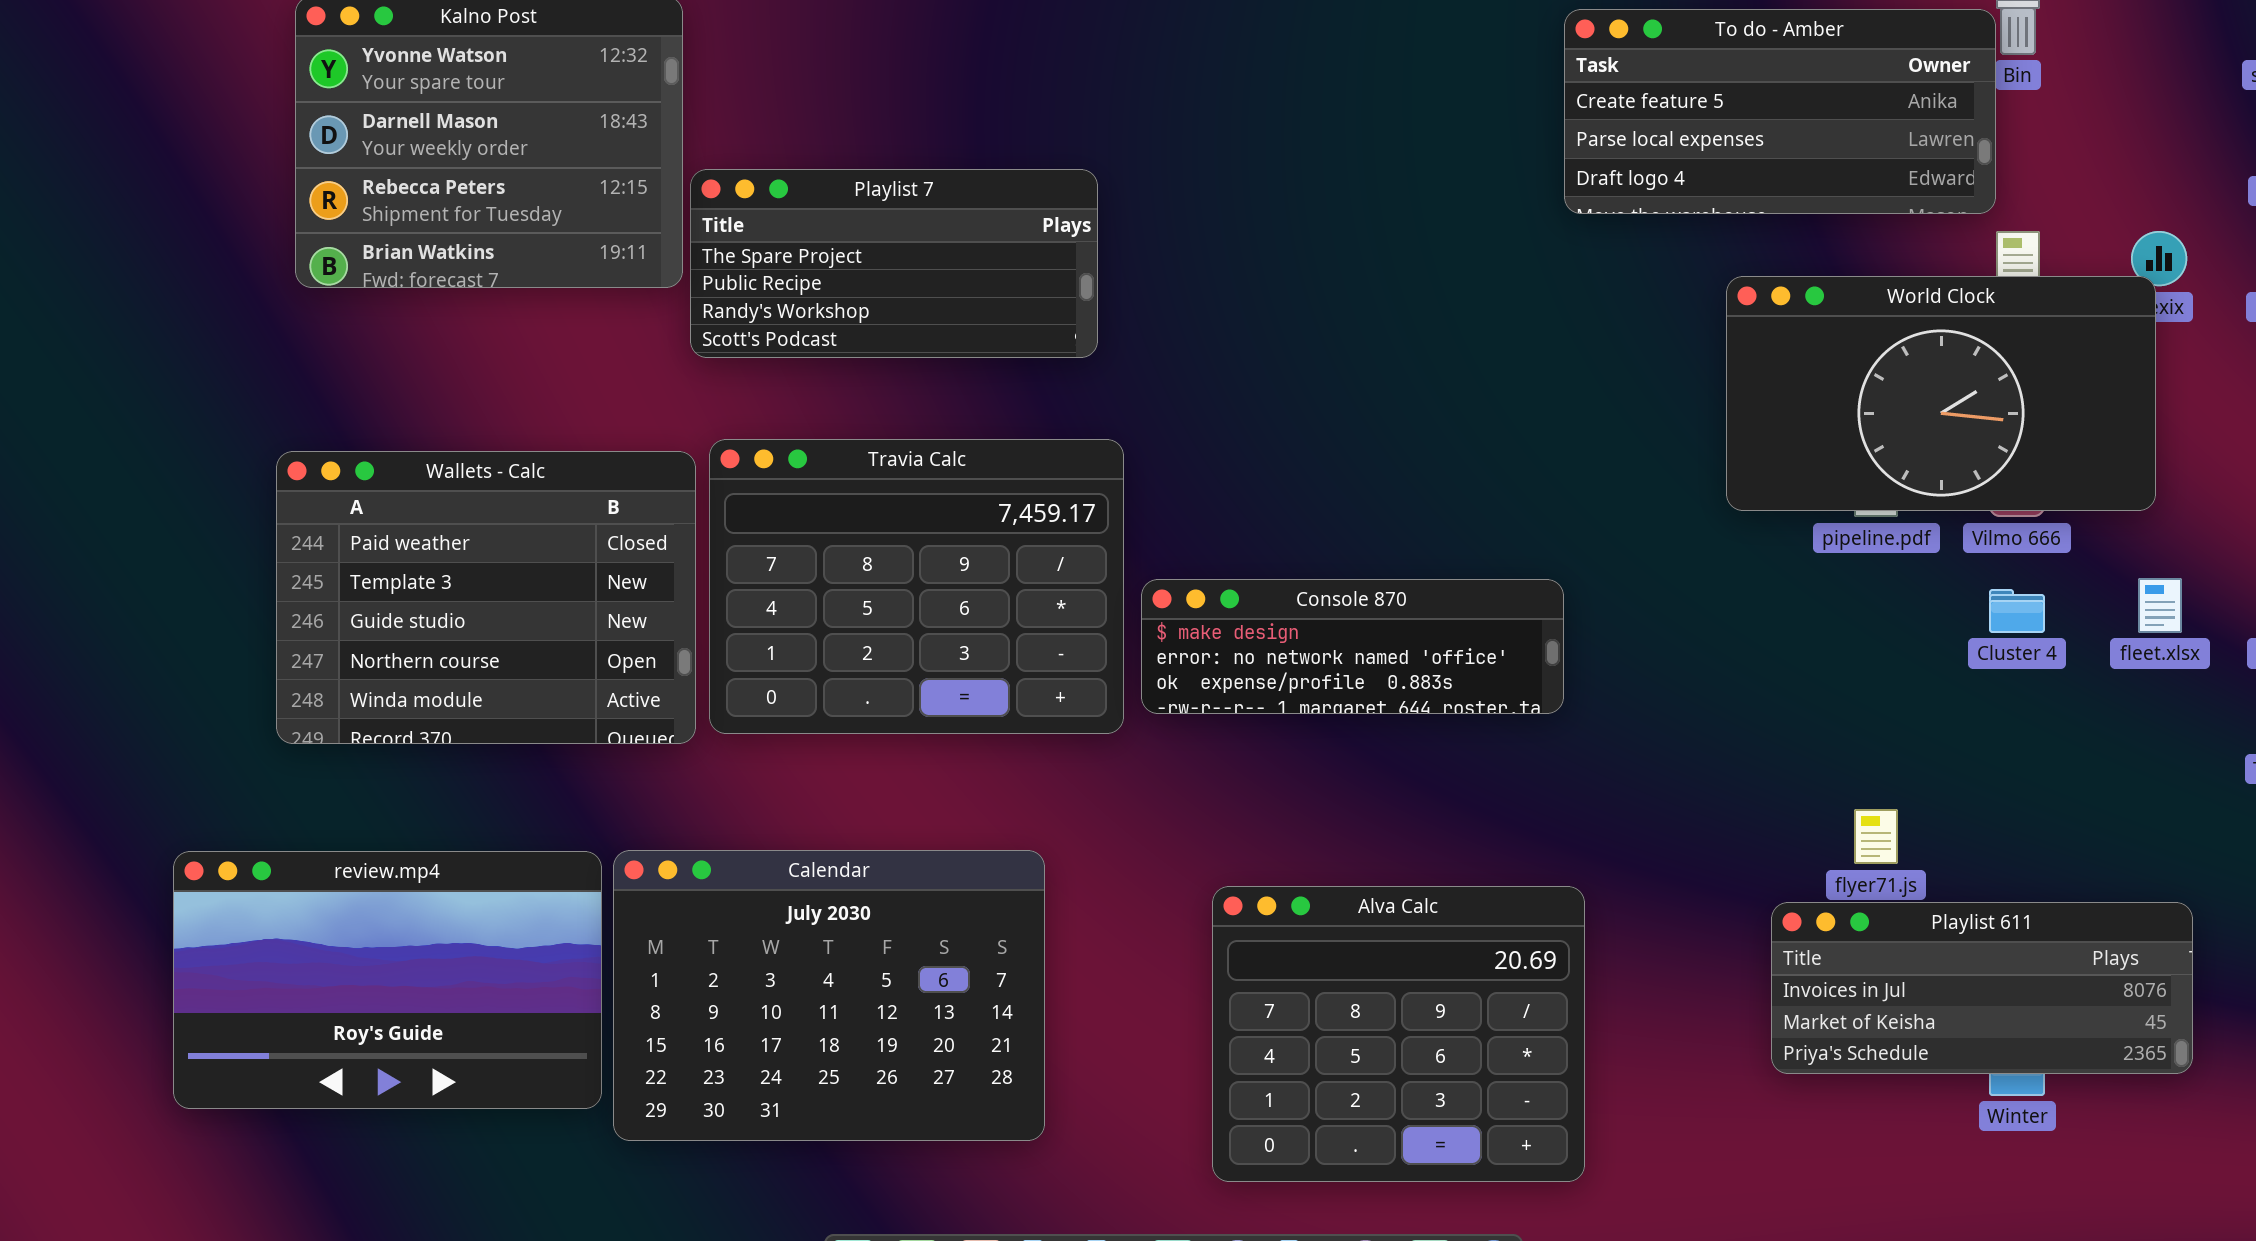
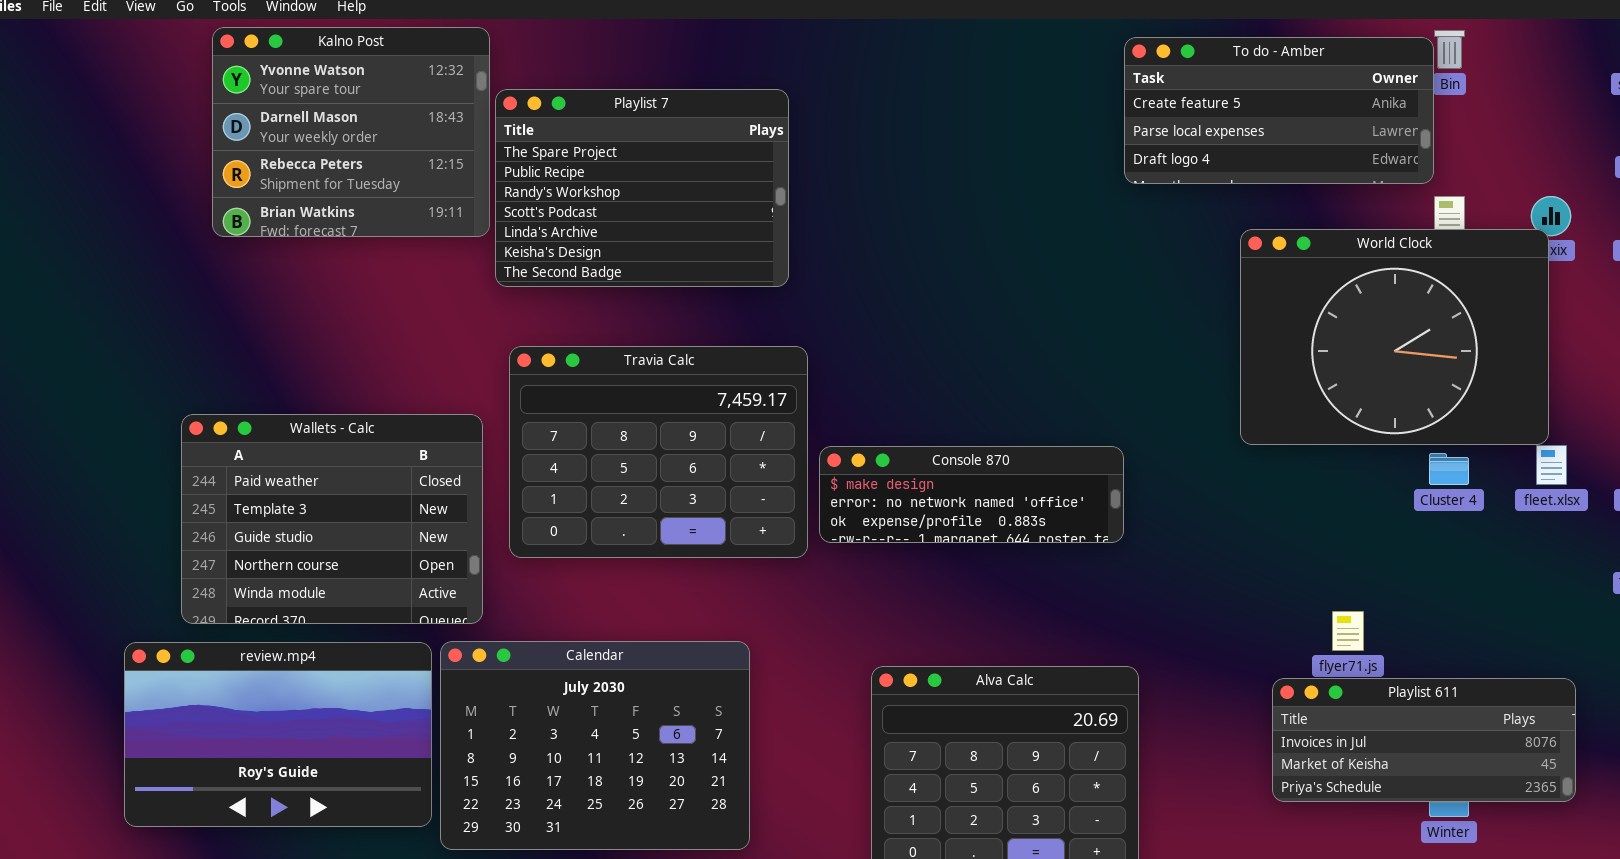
Playlist 7: [690,169,1098,358] -> [495,89,789,287], resized
World Clock: [1726,276,2156,511] -> [1240,229,1549,445], resized
Wallets - Calc: [276,451,696,744] -> [181,414,483,624], moved

